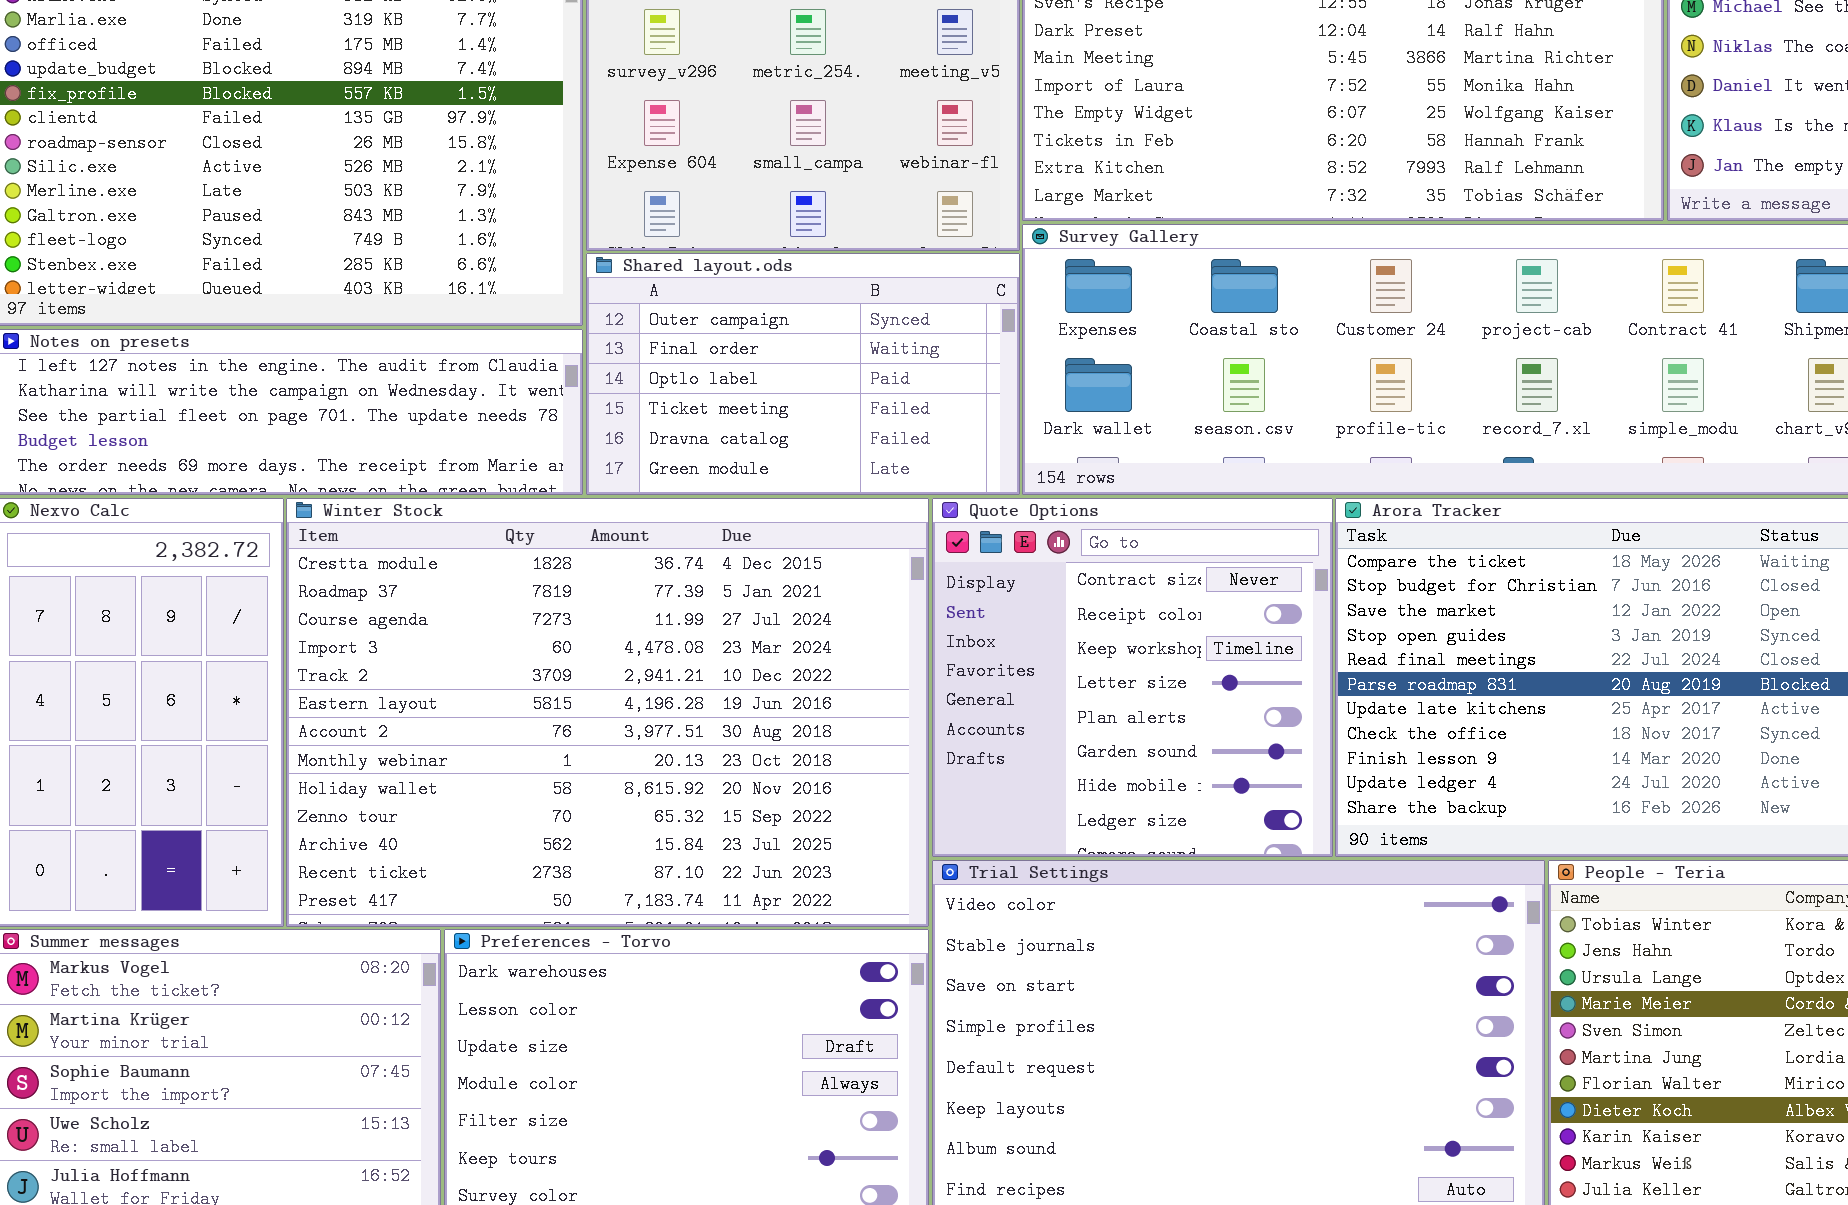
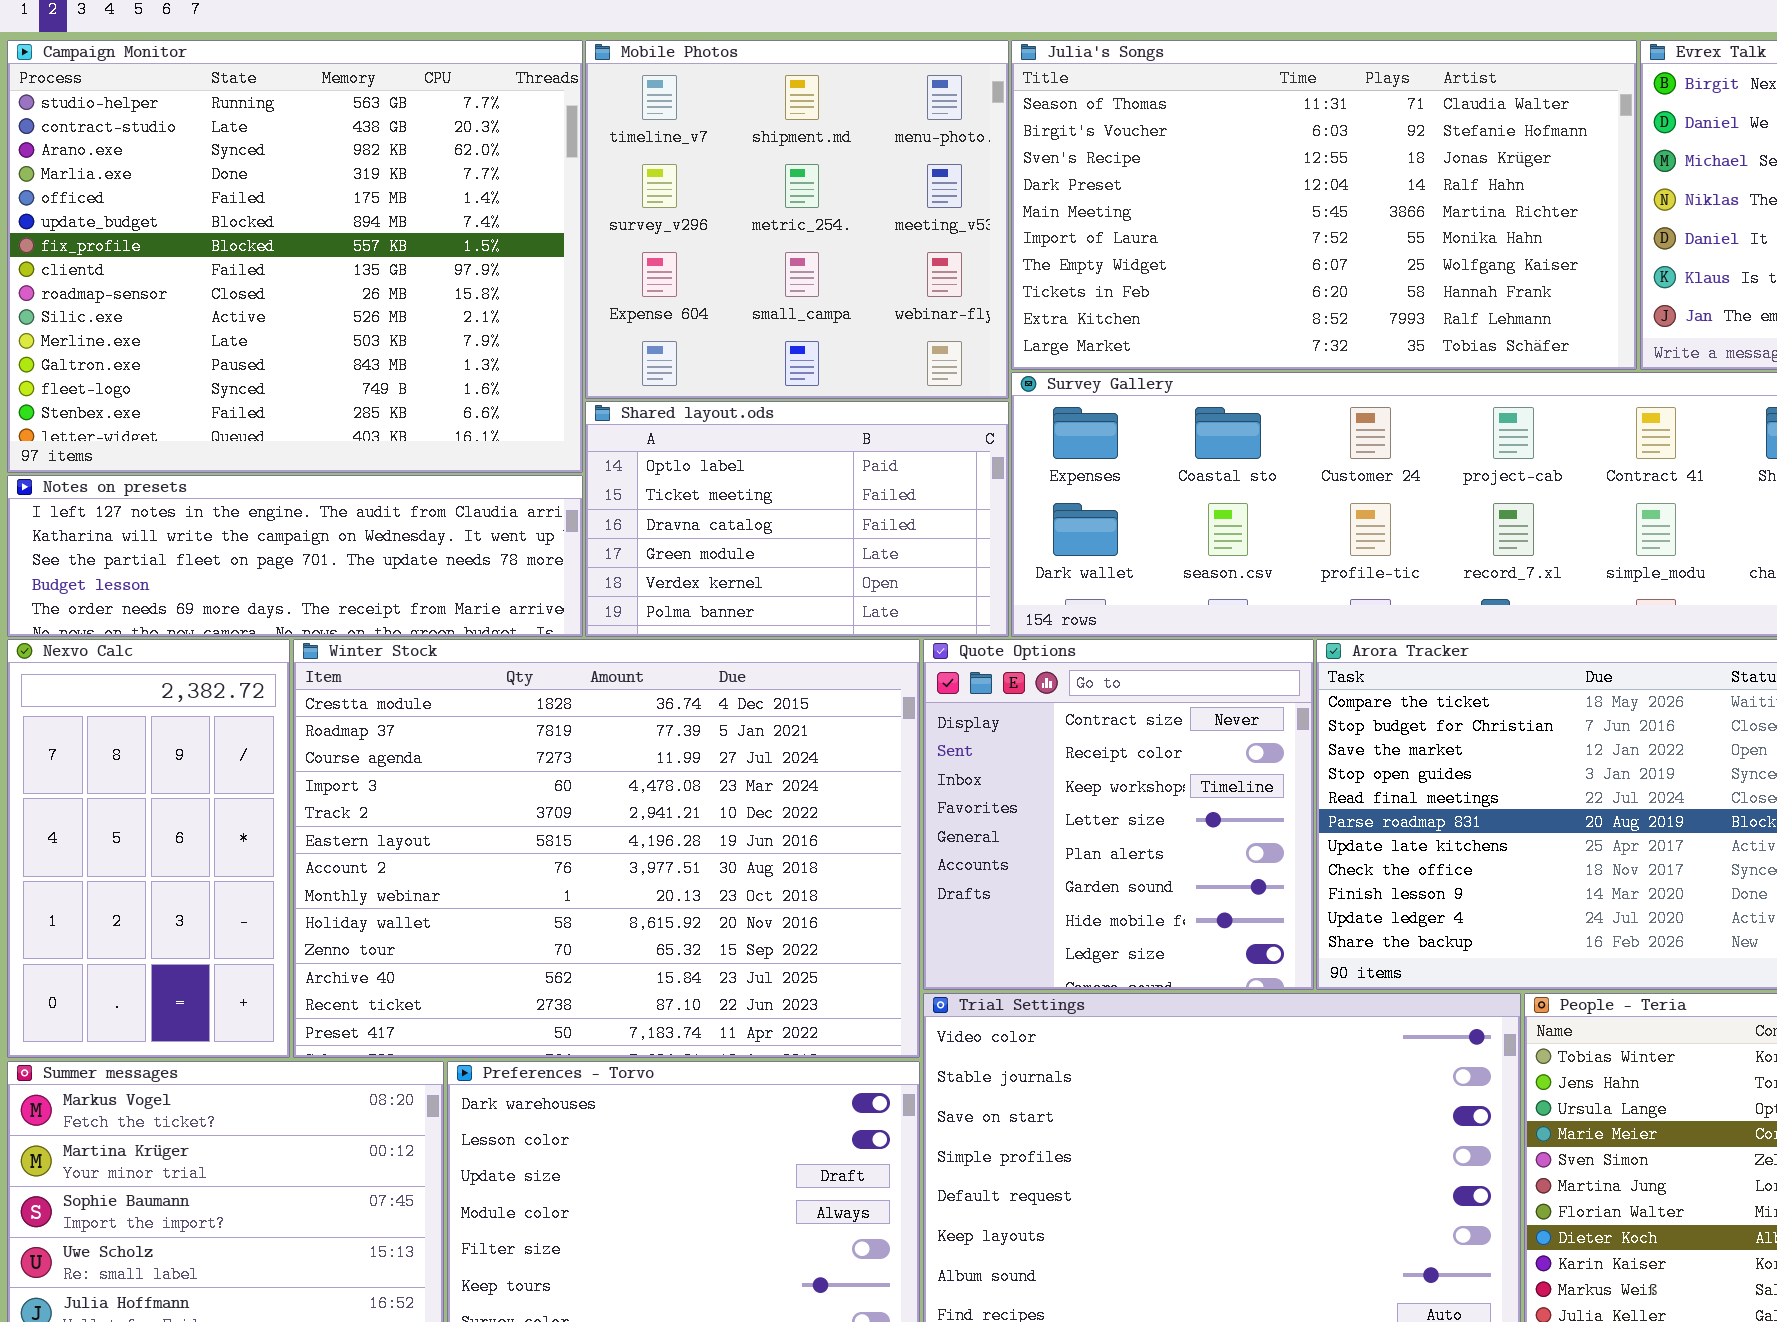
Shared layout.ods: [586,253,1020,495] -> [585,401,1009,637], scrolled down 2 rows

